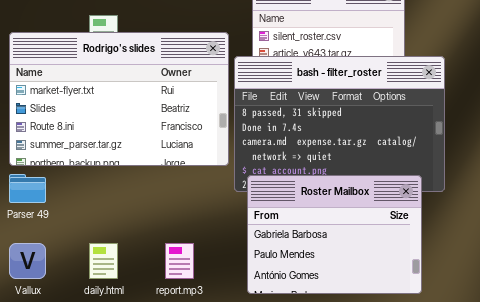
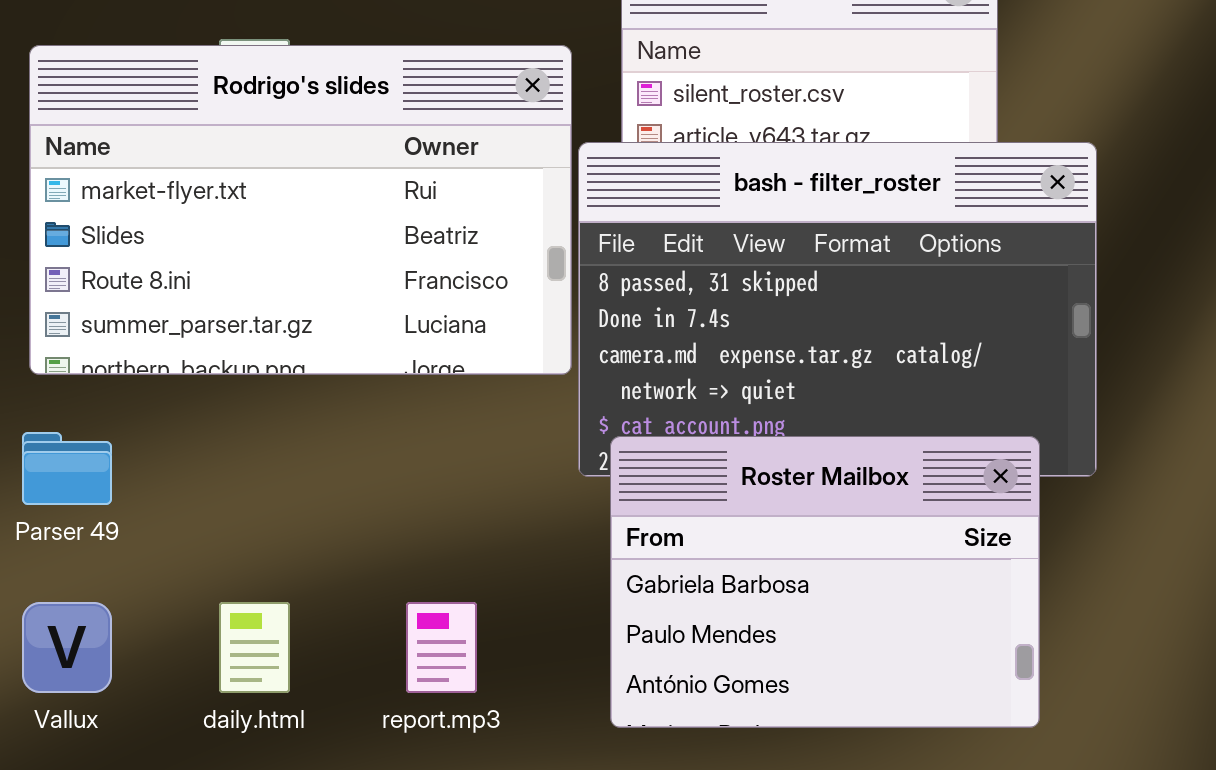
Rodrigo's slides: [9,32,229,166] -> [29,45,572,375], moved

